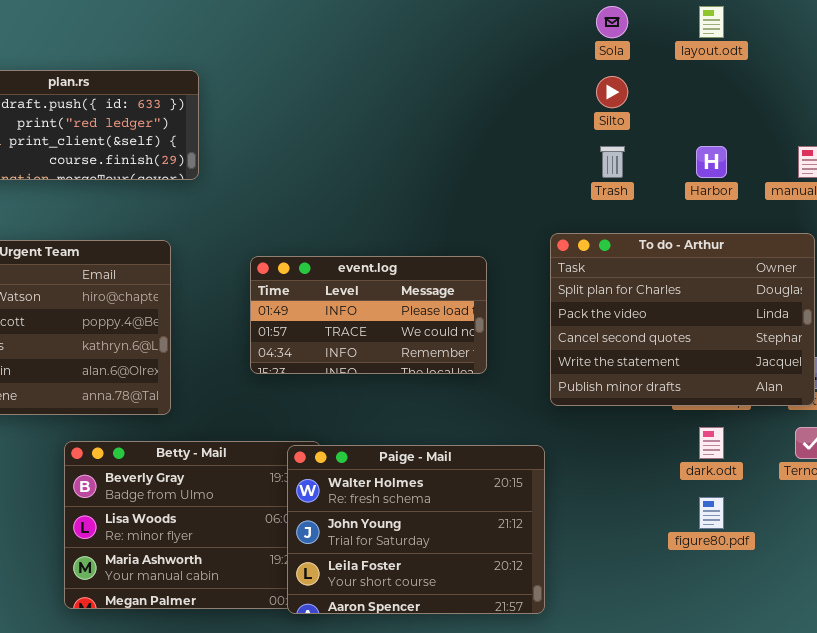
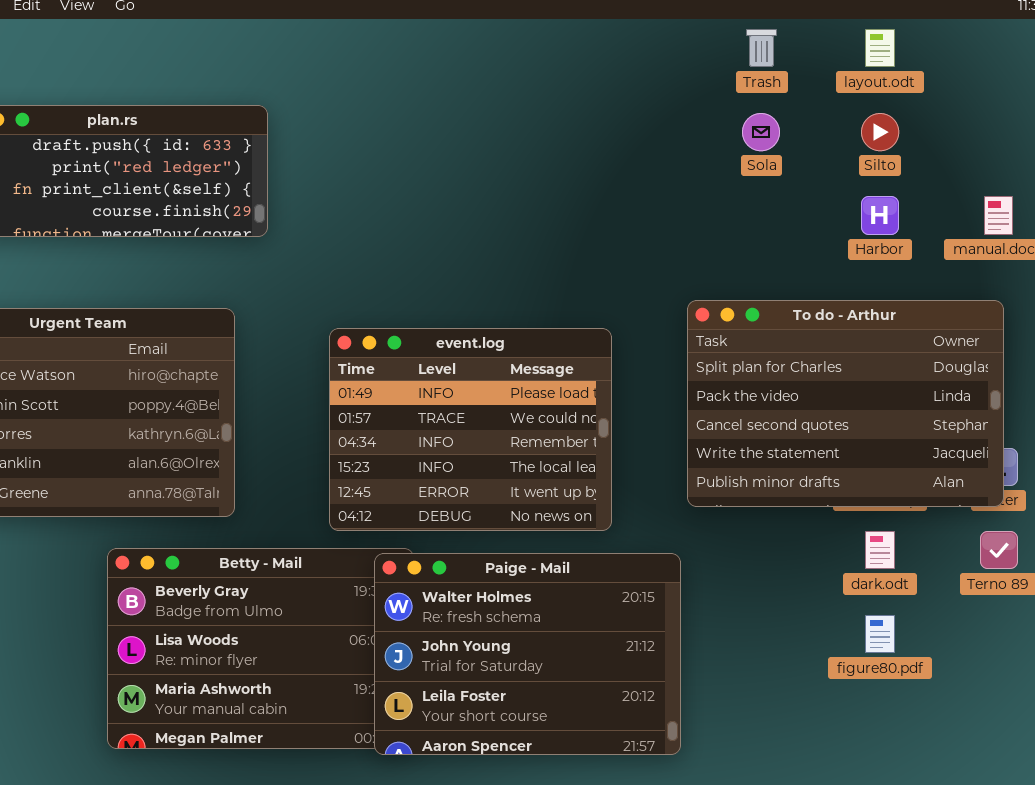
Sola: [596,6,628,38] -> [742,113,780,151], moved
Silto: [596,76,628,108] -> [861,113,899,151], moved
Trash: [600,146,625,178] -> [746,29,777,67], moved
event.log: [250,256,487,374] -> [329,328,612,531], resized

